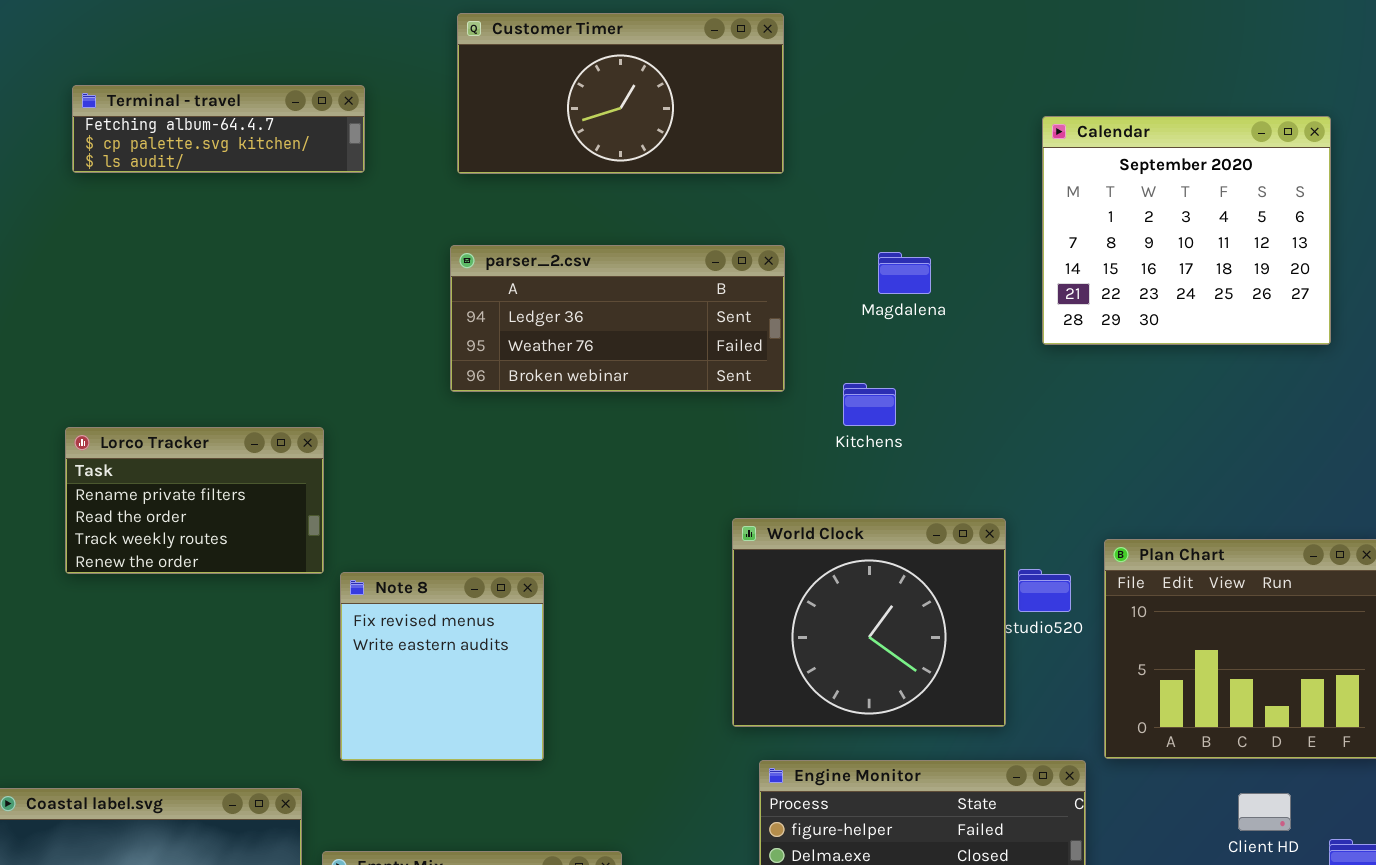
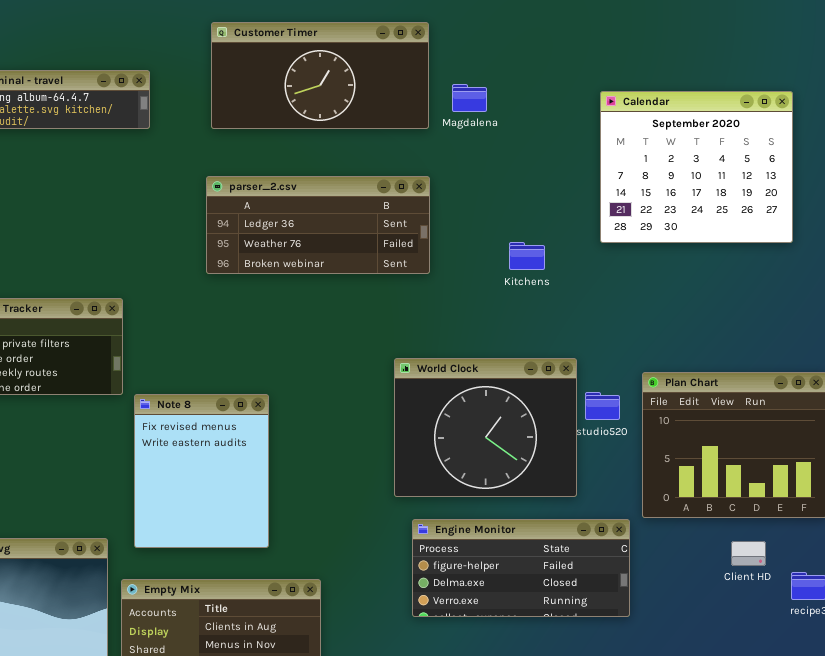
Magdalena: [878,252,931,294] -> [452,84,487,112], moved
Kitchens: [843,383,896,426] -> [509,242,545,270], moved
Note 8: [340,572,544,761] -> [134,394,269,548], resized

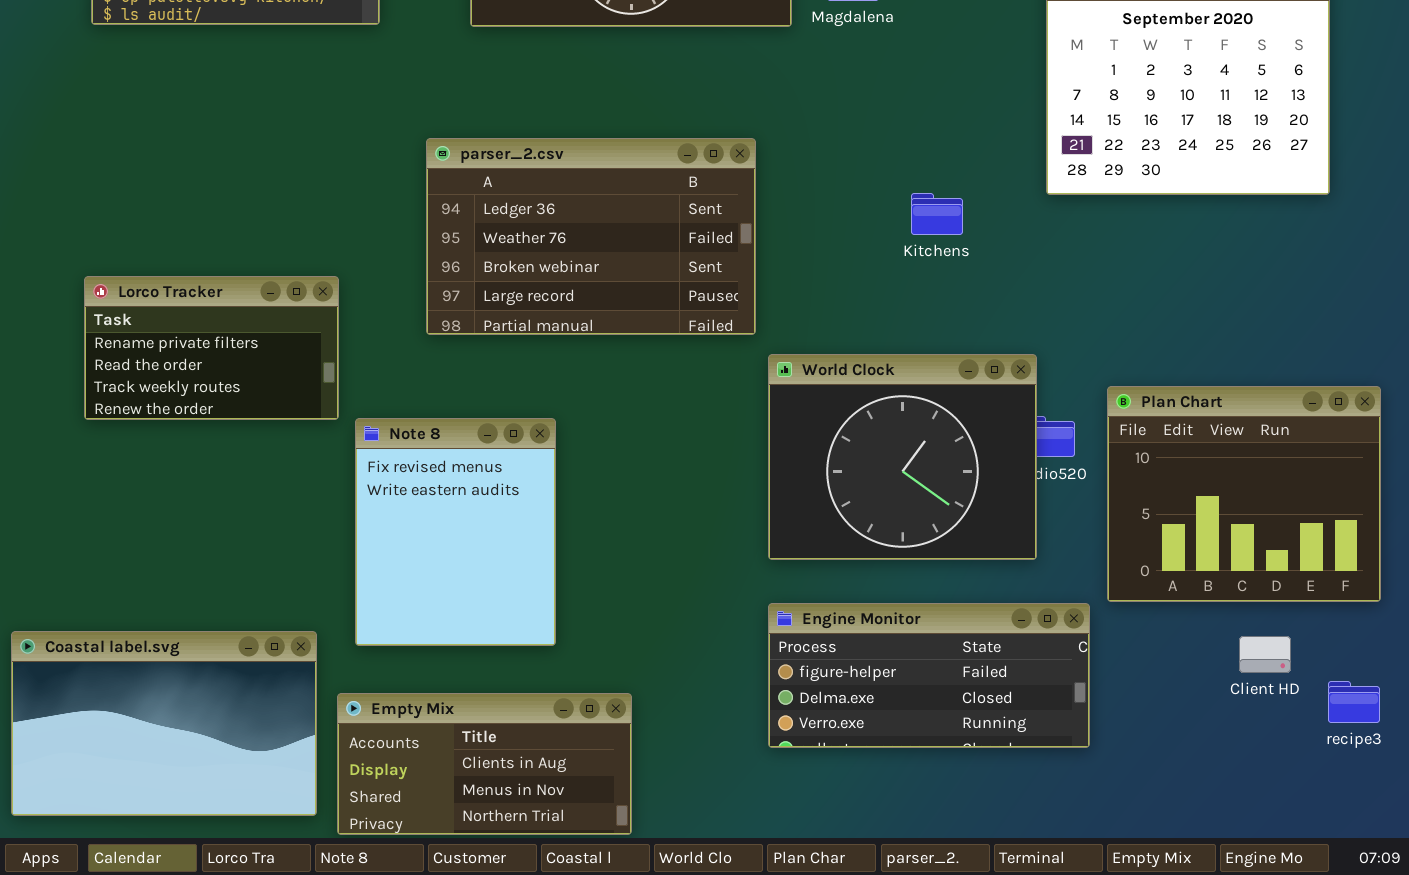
parser_2.csv: [206,176,430,274] -> [426,138,756,335], moved, resized
World Clock: [394,358,577,497] -> [768,354,1037,560], moved

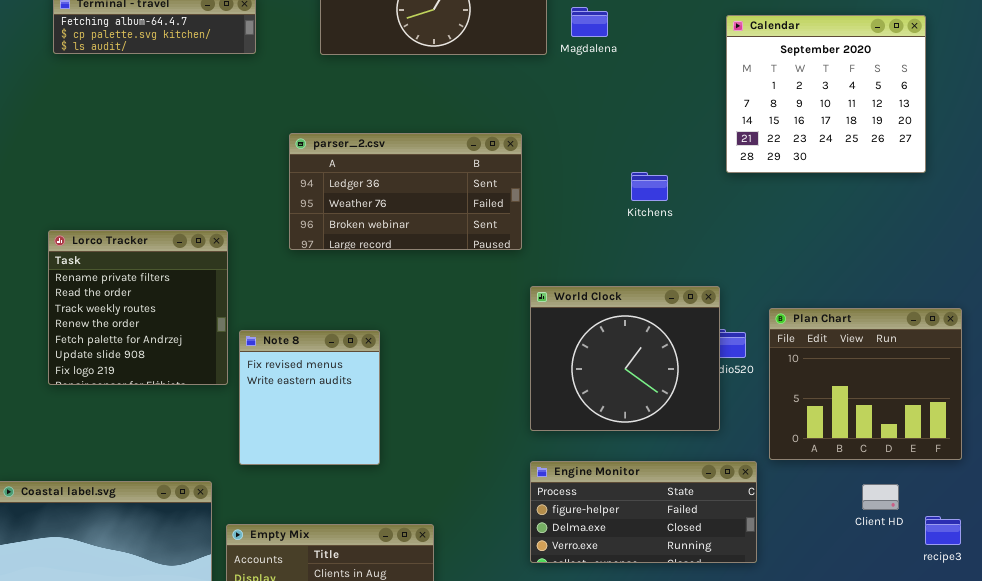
parser_2.csv: [426,138,756,335] -> [289,133,522,250], resized
Lorco Tracker: [84,276,339,420] -> [48,230,228,385], resized
Note 8: [355,418,556,646] -> [239,330,380,465], resized

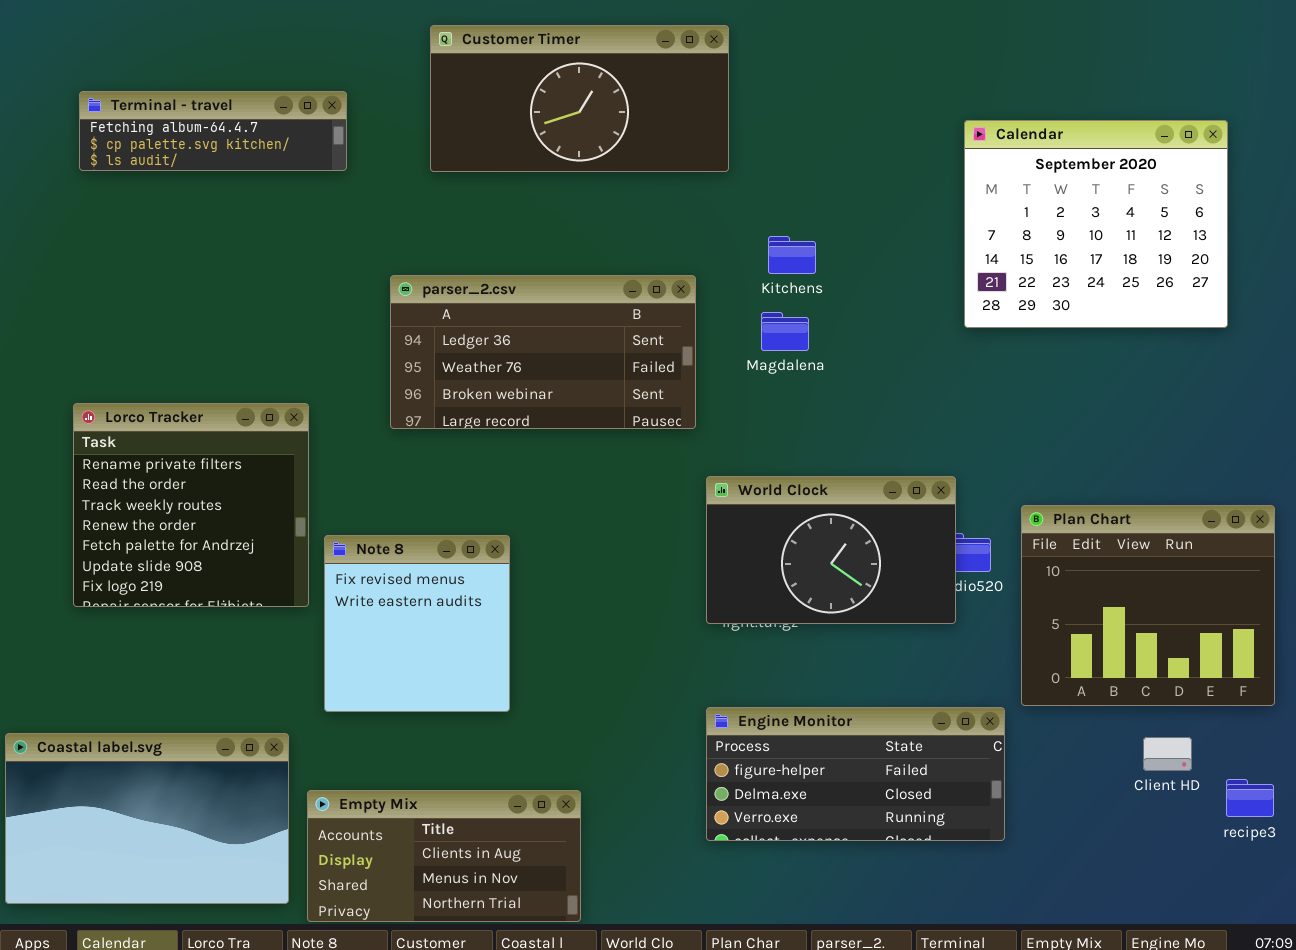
Magdalena: [571,7,608,37] -> [761,312,809,351], moved
Kitchens: [631,172,668,201] -> [768,236,816,274], moved
World Clock: [530,286,720,431] -> [706,476,956,624], resized

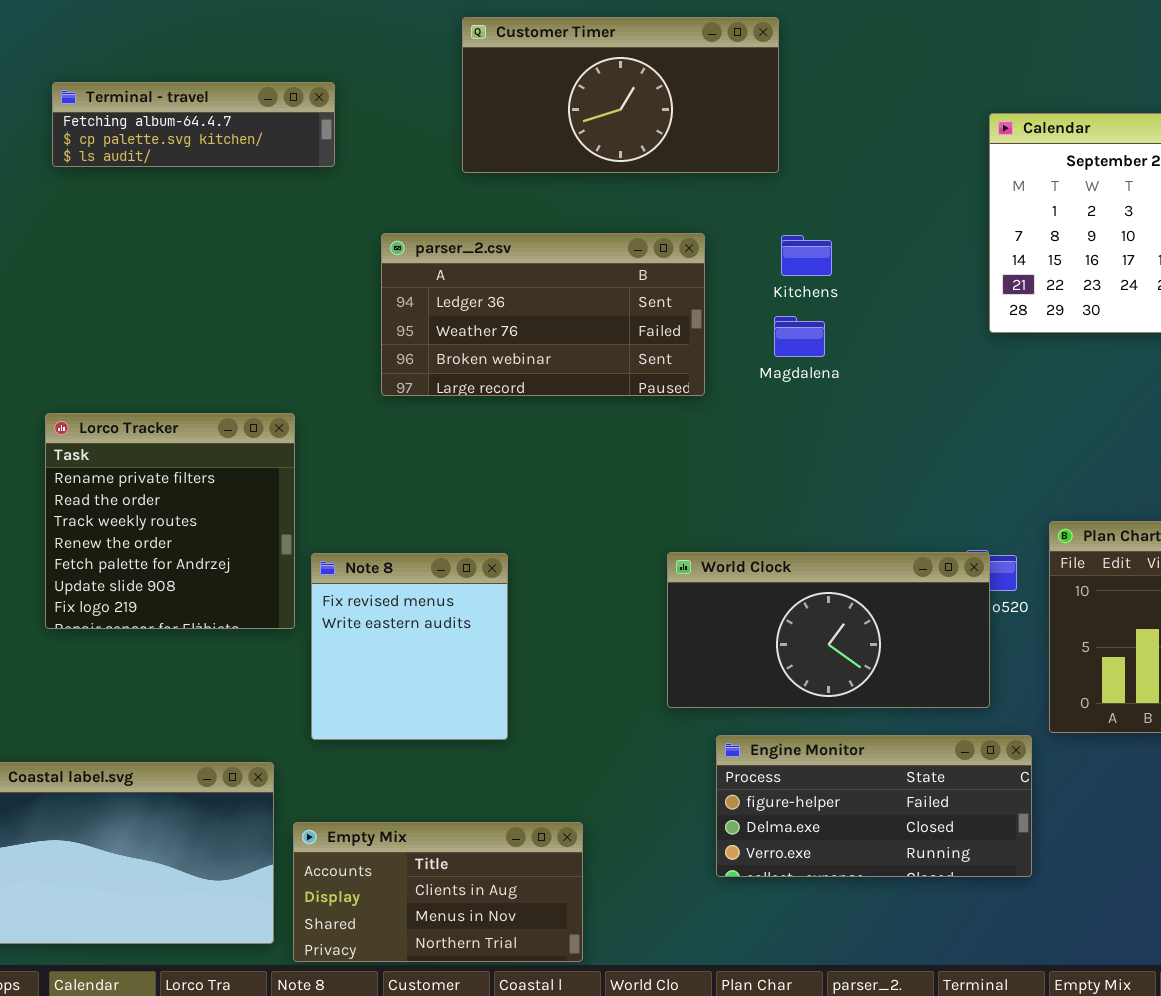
Customer Timer: [430,25,729,172] -> [462,17,779,173], moved
parser_2.csv: [390,275,696,429] -> [381,233,705,396], moved
World Clock: [706,476,956,624] -> [667,552,990,708], moved, resized

